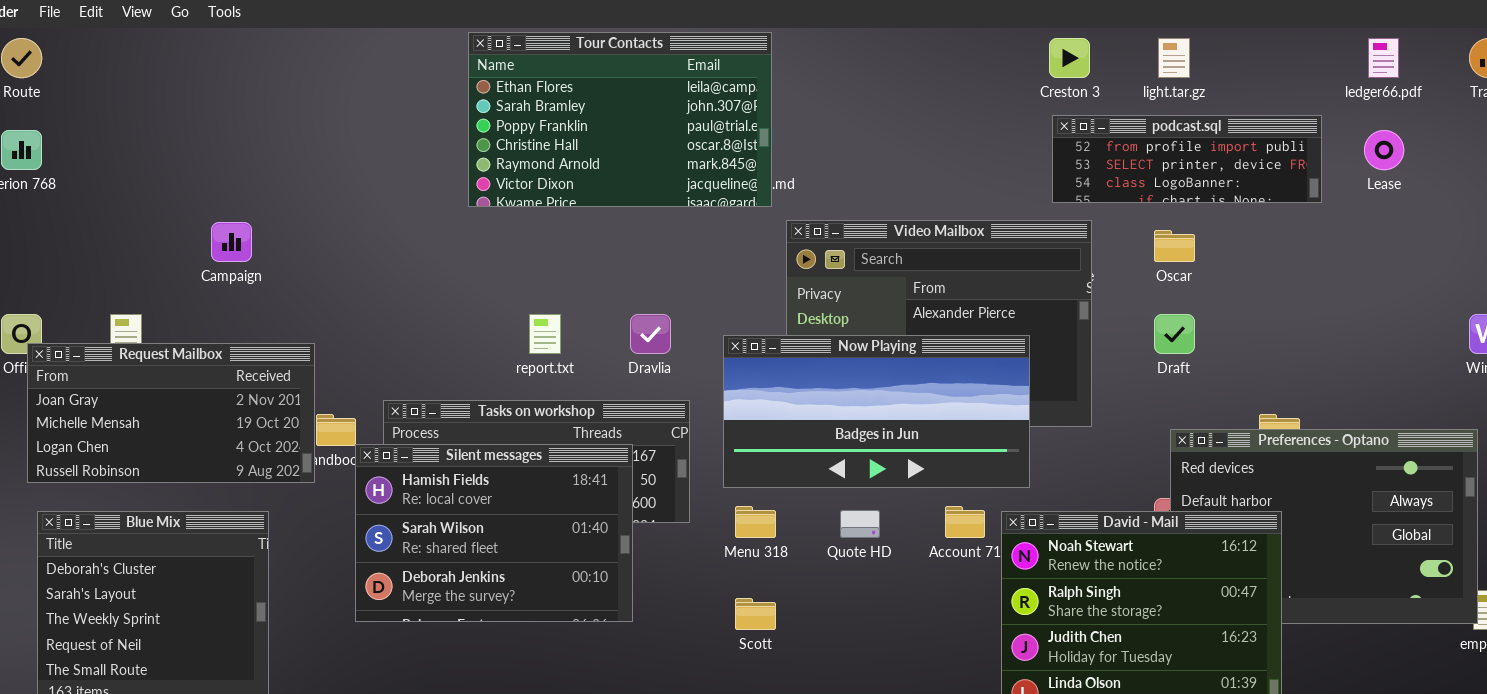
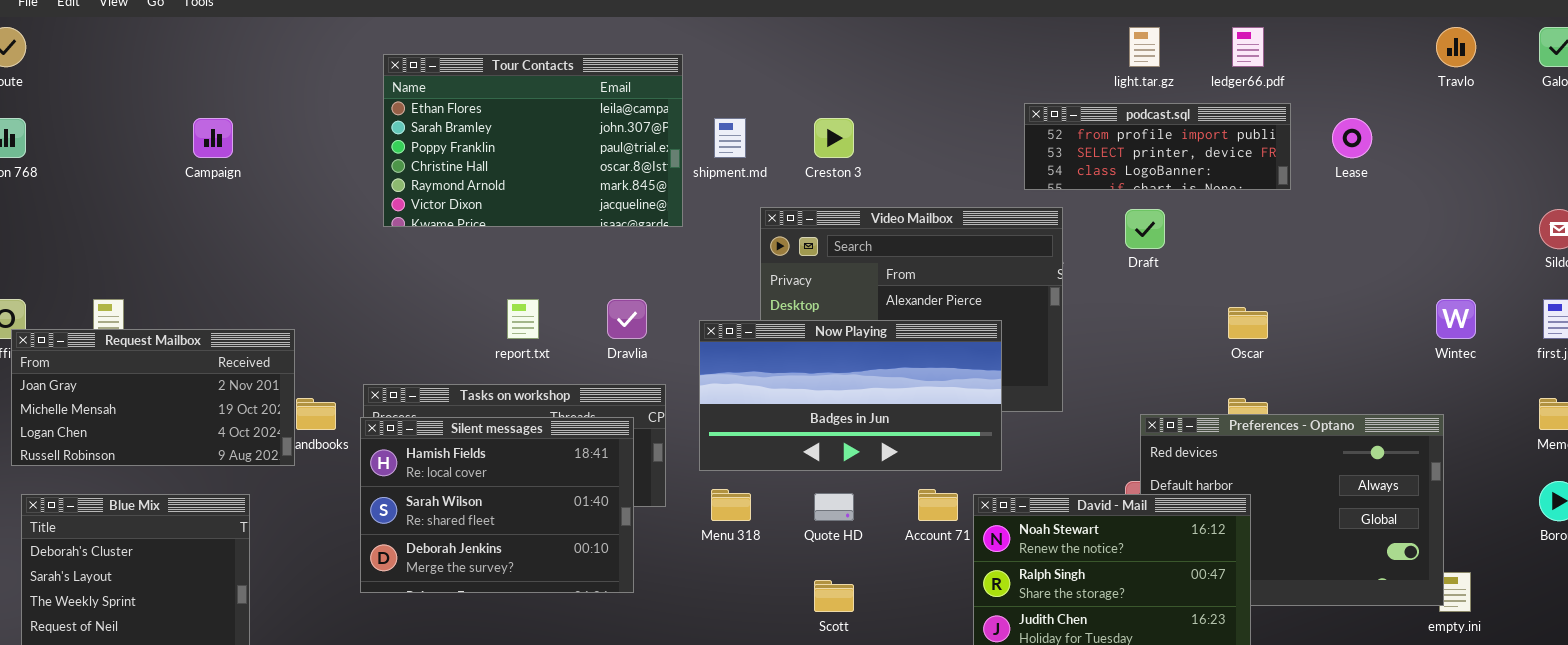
Tour Contacts: [468,32,772,207] -> [383,54,683,227], moved
Creston 3: [1049,38,1090,78] -> [814,118,854,158], moved
ledger66.pdf: [1368,38,1399,78] -> [1232,27,1264,67], moved
Campaign: [211,222,252,262] -> [193,118,233,158], moved
Oscar: [1154,230,1195,262] -> [1228,307,1268,339], moved
Draft: [1154,314,1195,354] -> [1125,209,1165,249], moved
Silent messages: [355,444,633,622] -> [360,417,634,593], moved
Scott: [735,598,776,630] -> [814,580,854,612], moved

